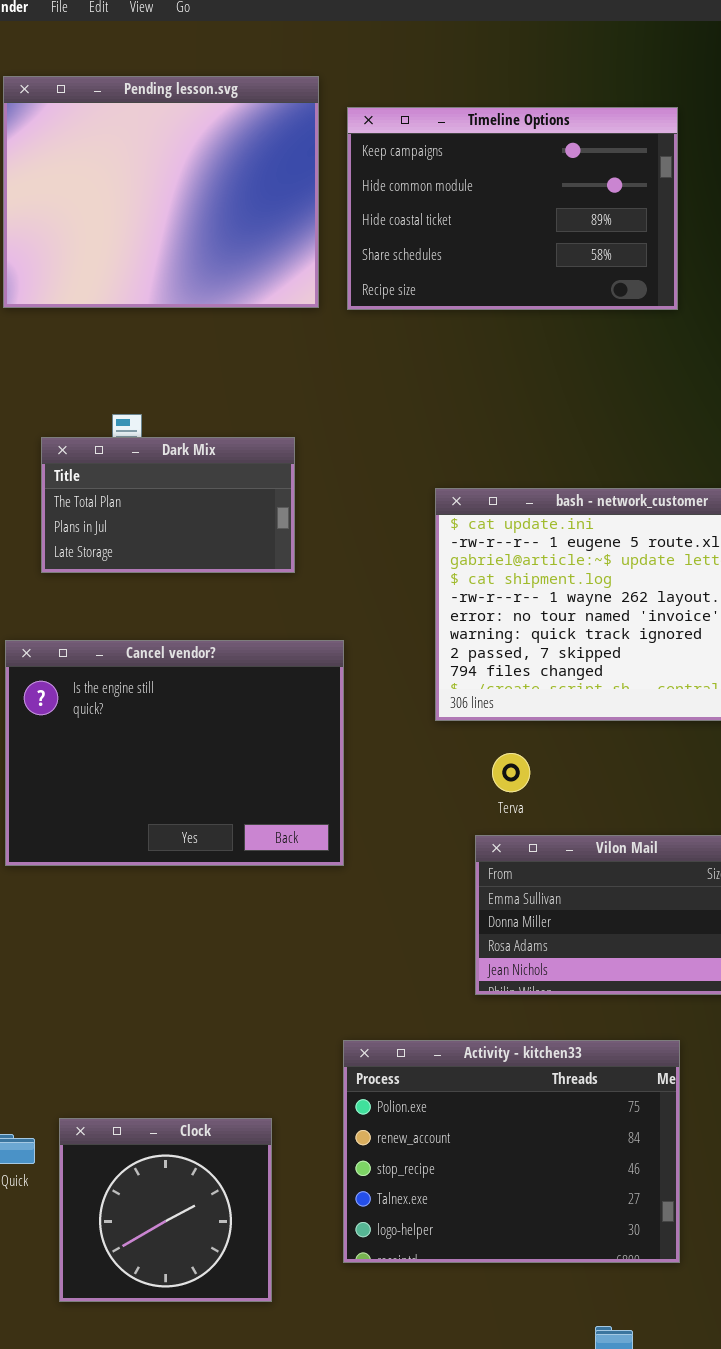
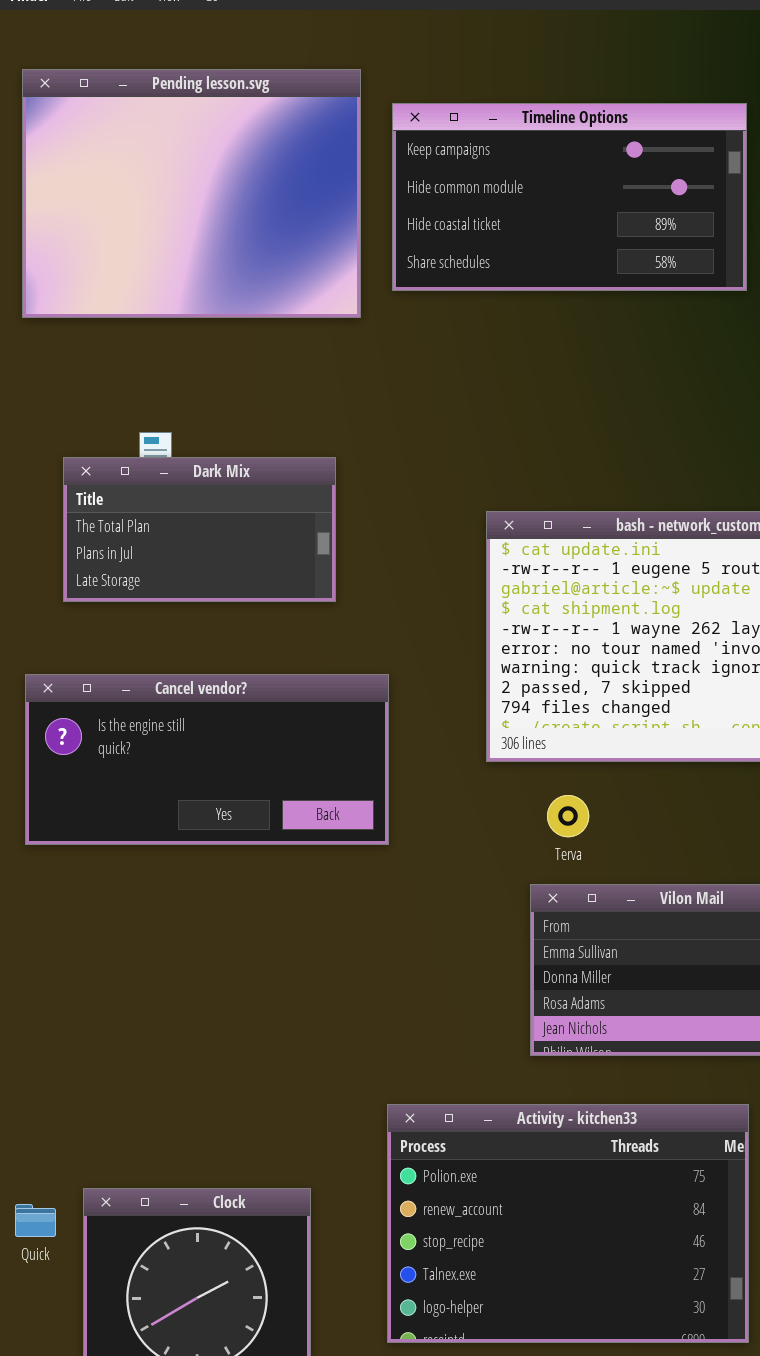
Timeline Options: [347,107,678,310] -> [392,103,747,291], resized
Cancel vendor?: [5,640,344,866] -> [25,674,389,845], resized

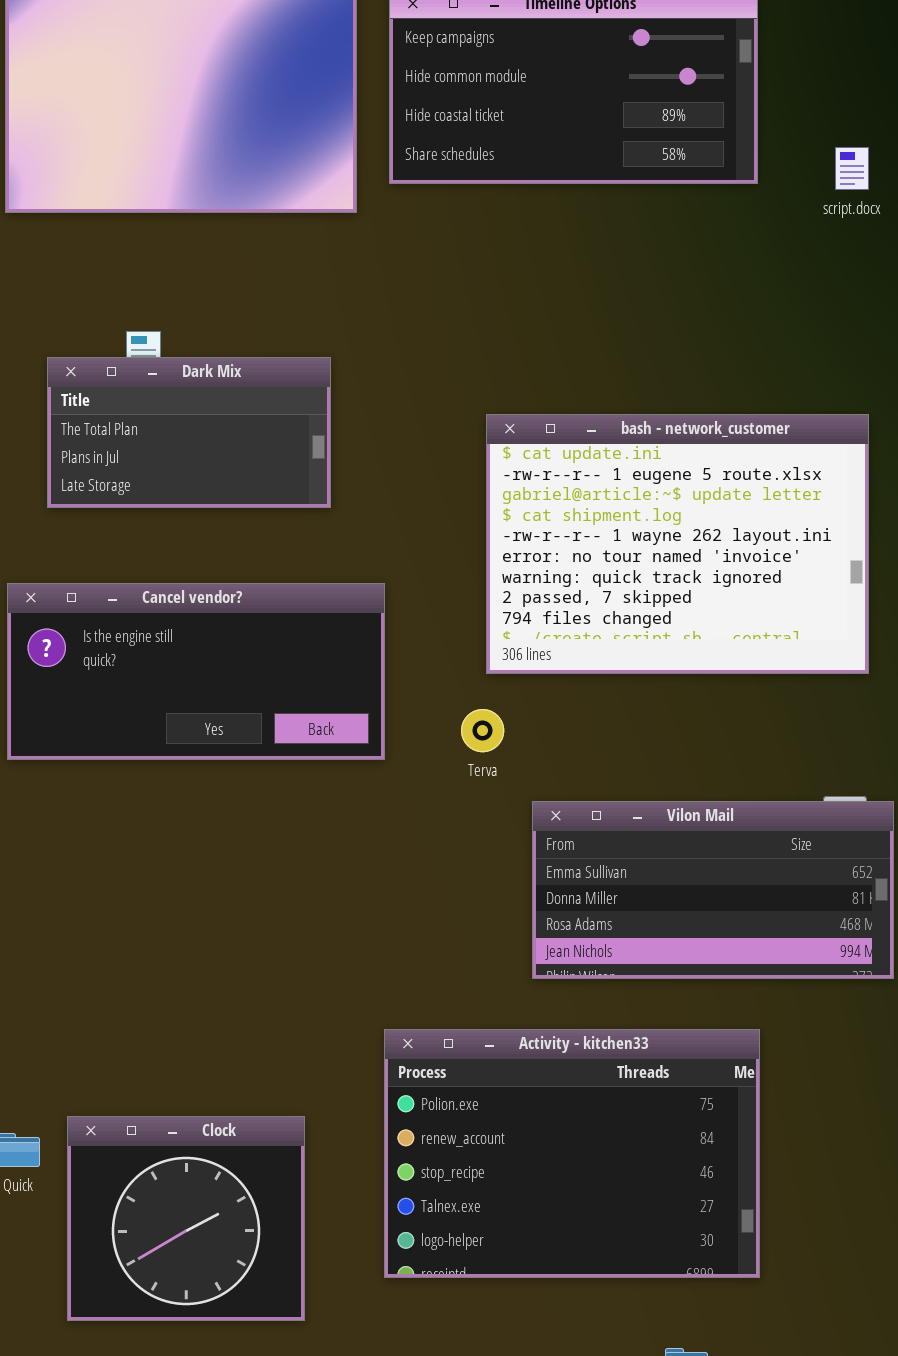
Terva: [547,795,589,837] -> [461,709,504,752], moved

